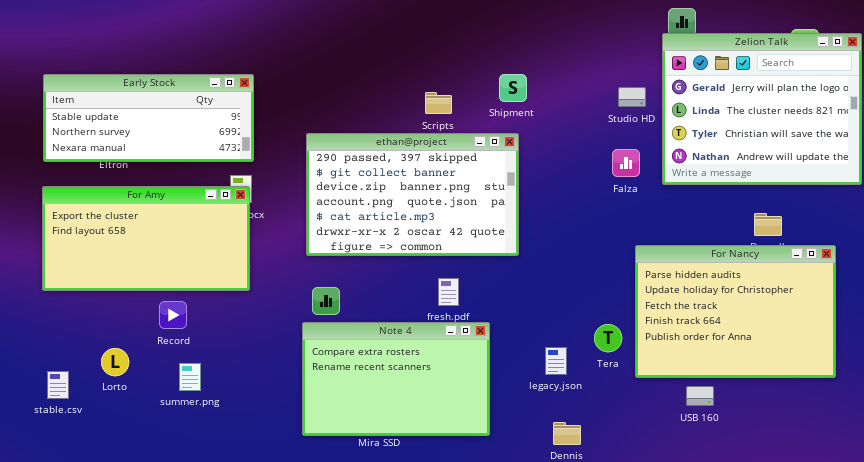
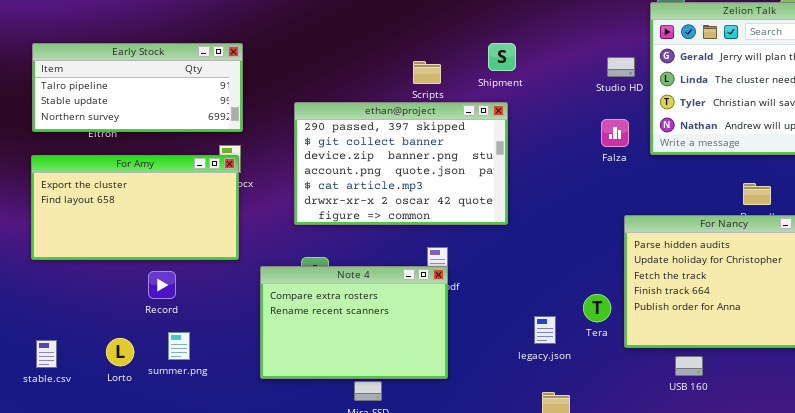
Early Stock: [43,74,254,162] -> [32,43,243,132], scrolled up 1 row
Note 4: [302,322,490,436] -> [260,266,448,379], moved
Lorto: [101,348,129,376] -> [106,338,134,366], moved

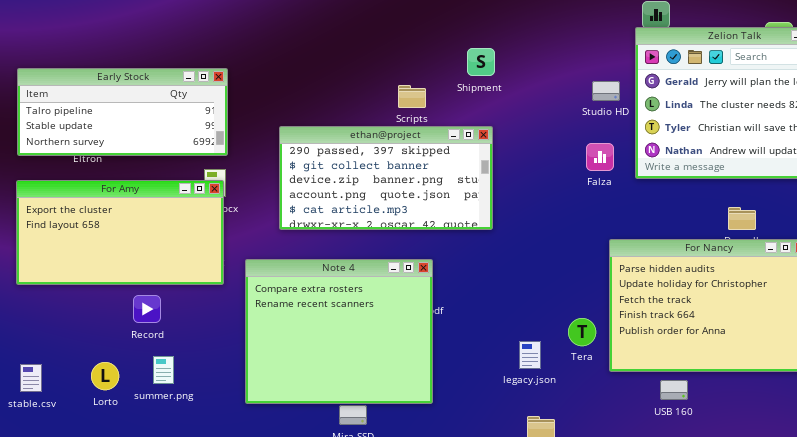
Shipment: [488,43,516,71] -> [467,48,495,76], moved
ethan@project: [294,102,508,225] -> [279,126,493,230], resized
Note 4: [260,266,448,379] -> [245,259,433,404], resized

